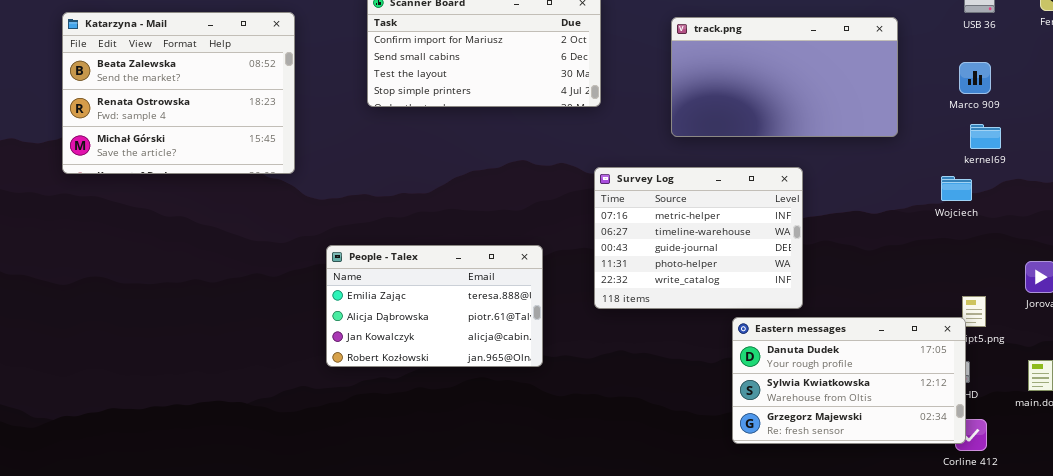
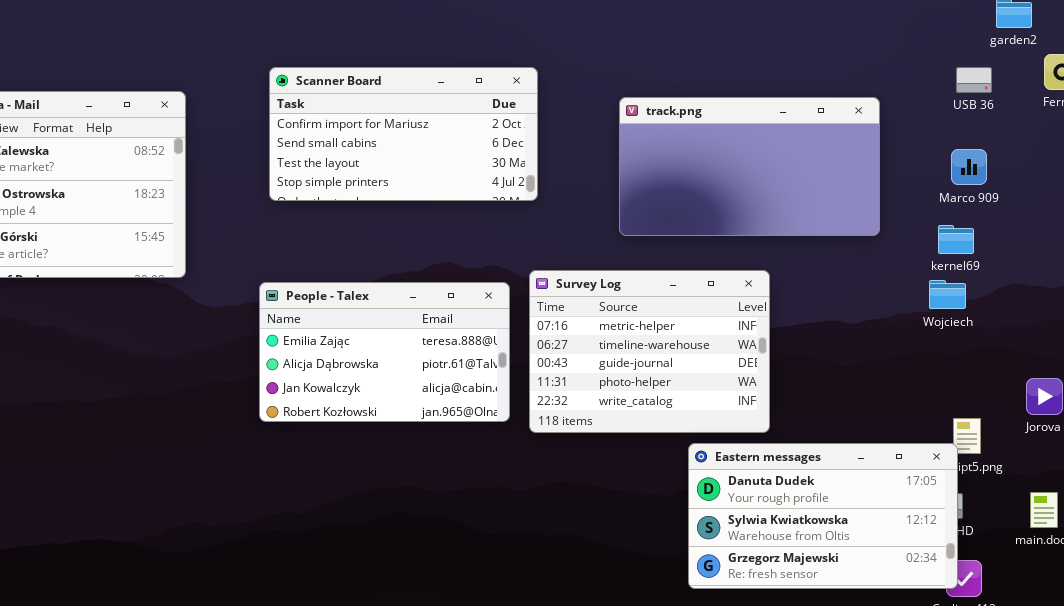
kernel69: [970,124,1001,149] -> [938,225,974,254], moved
People - Talex: [326,245,543,367] -> [259,282,510,422], moved

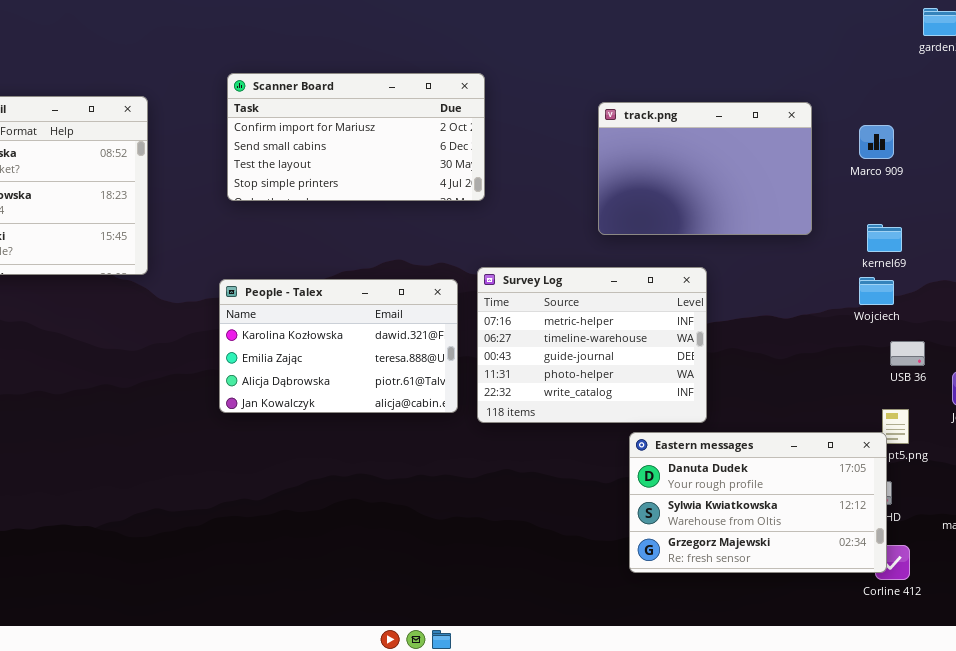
USB 36: [956,67,992,93] -> [890,341,925,366], moved
track.png: [619,97,880,236] -> [598,102,812,235], resized
Marco 909: [951,149,987,185] -> [859,125,894,159], moved
People - Talex: [259,282,510,422] -> [219,279,458,413], scrolled up 1 row

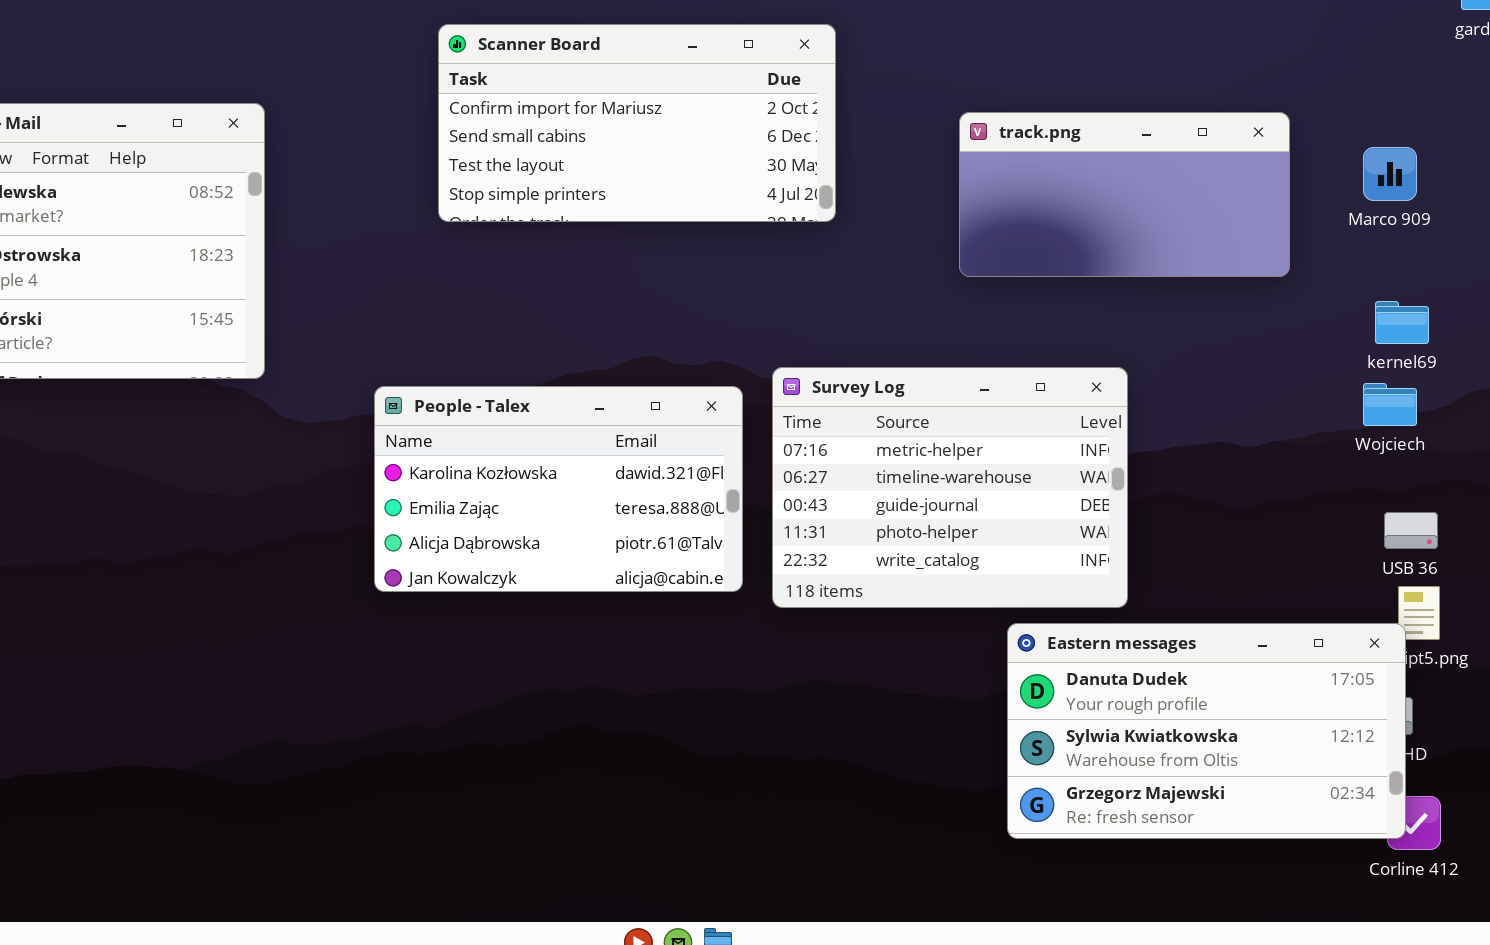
Scanner Board: [227,73,485,201] -> [438,24,836,222], moved
track.png: [598,102,812,235] -> [959,112,1290,277], resized
USB 36: [890,341,925,366] -> [1384,512,1438,549], moved

